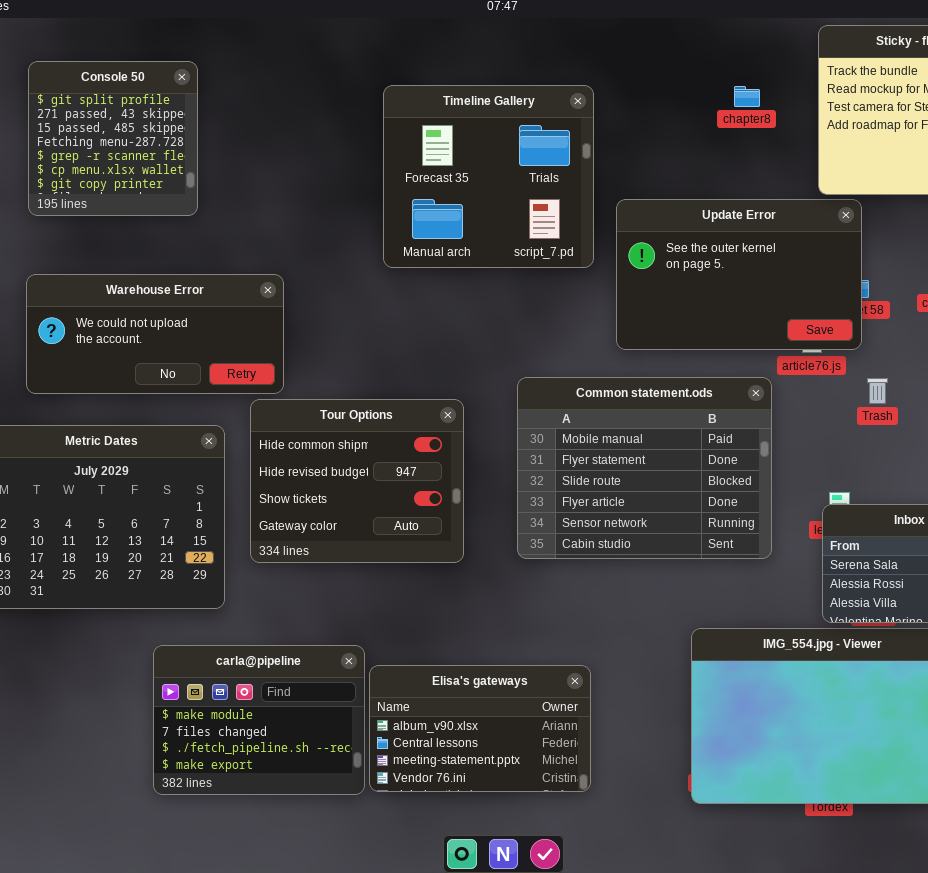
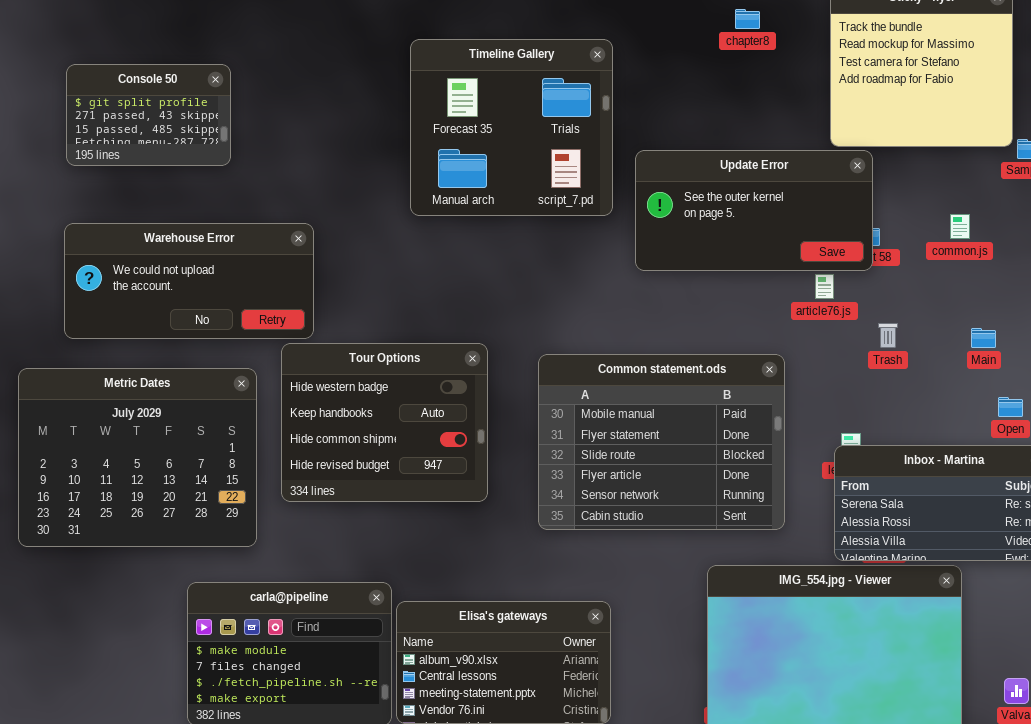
Console 50: [28,61,198,216] -> [66,64,231,166], resized
chapter8: [734,86,760,107] -> [735,9,760,29], moved
Update Error: [616,199,862,350] -> [635,150,873,271], resized
Common statement.ods: [517,377,772,559] -> [538,354,785,530], moved
Tour Options: [250,399,464,563] -> [281,343,488,502], scrolled up 2 rows

